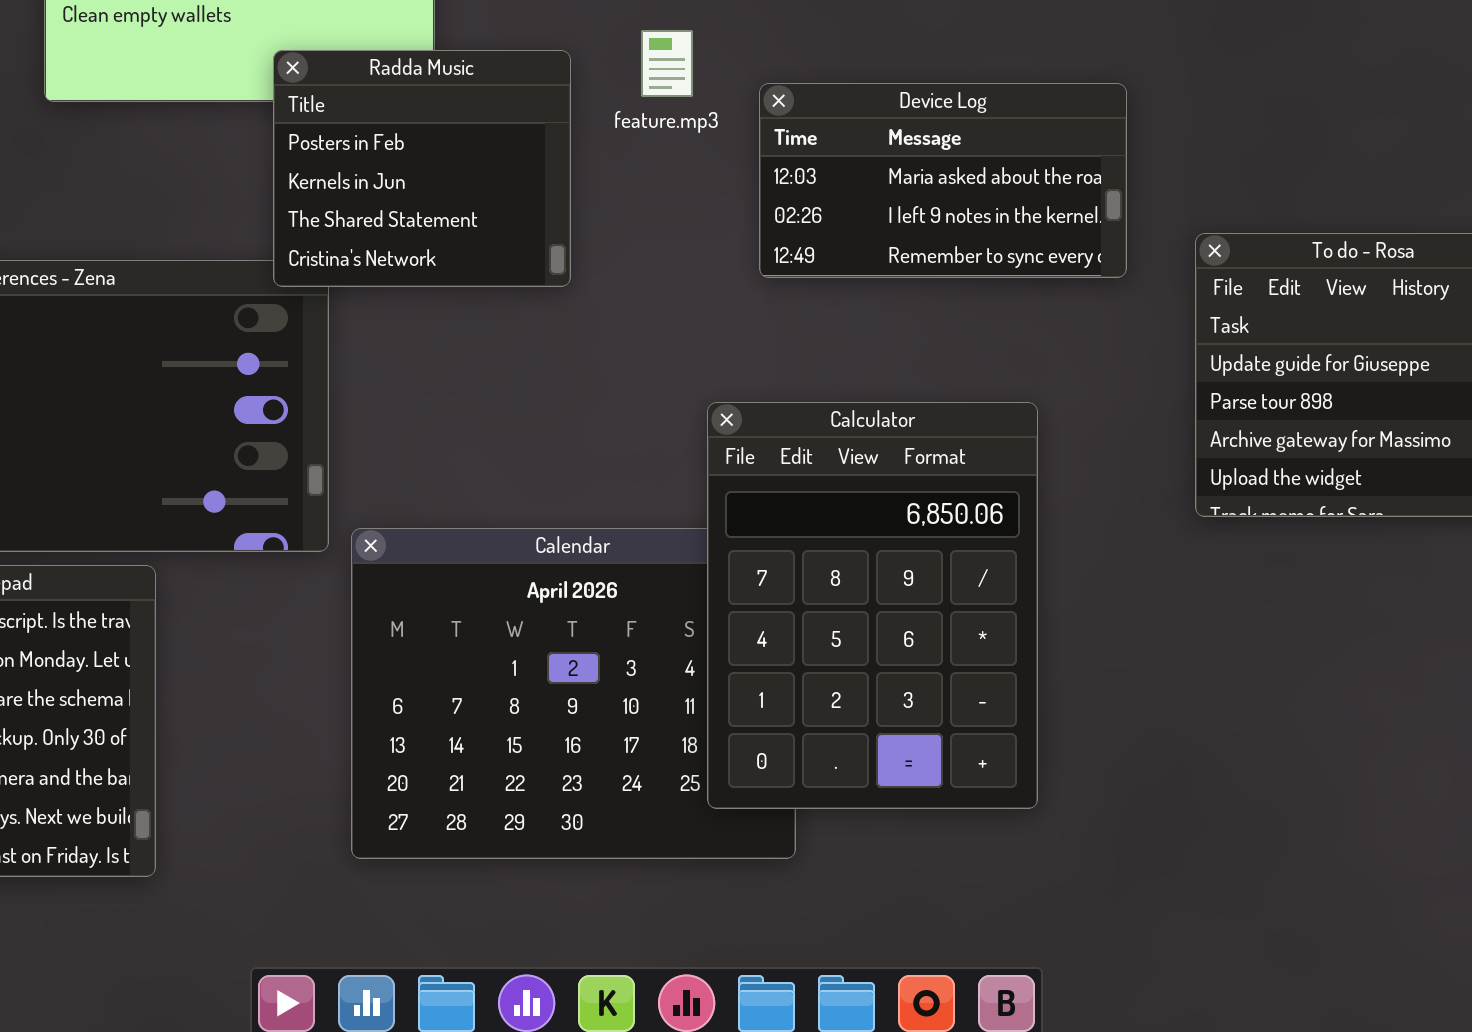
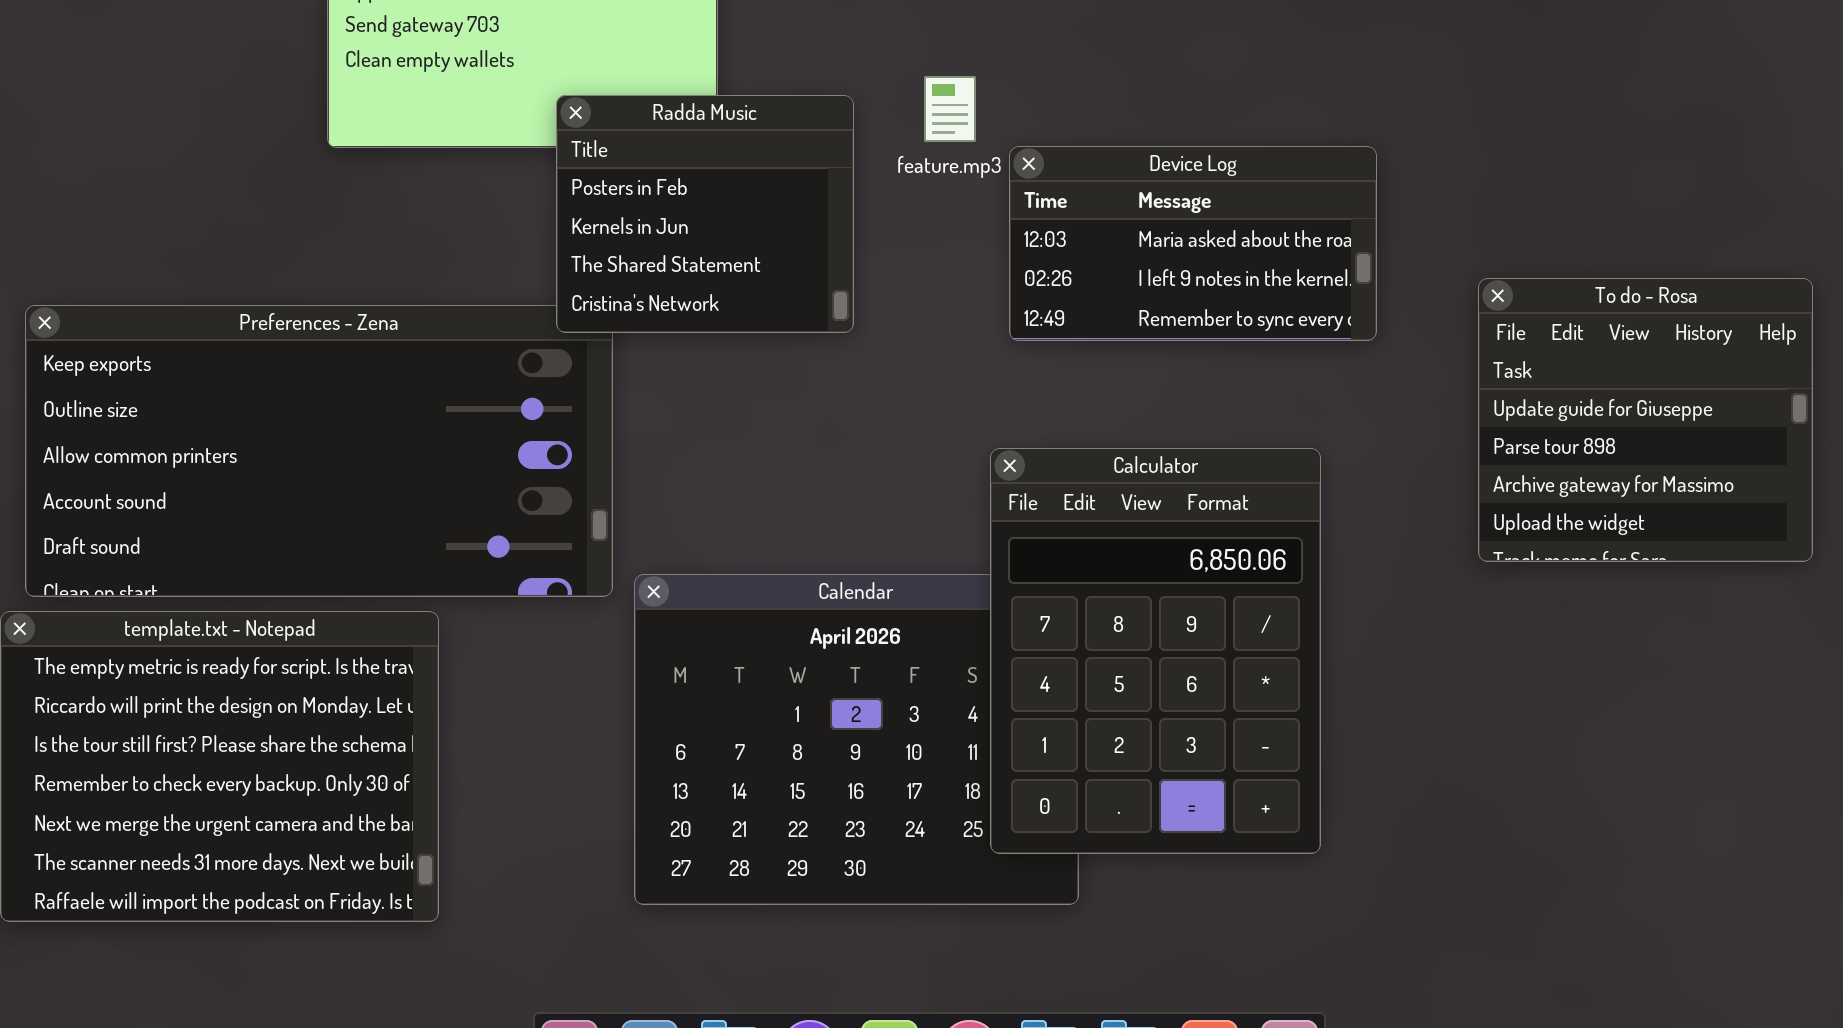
Device Log: [759,83,1127,278] -> [1009,146,1377,341], moved

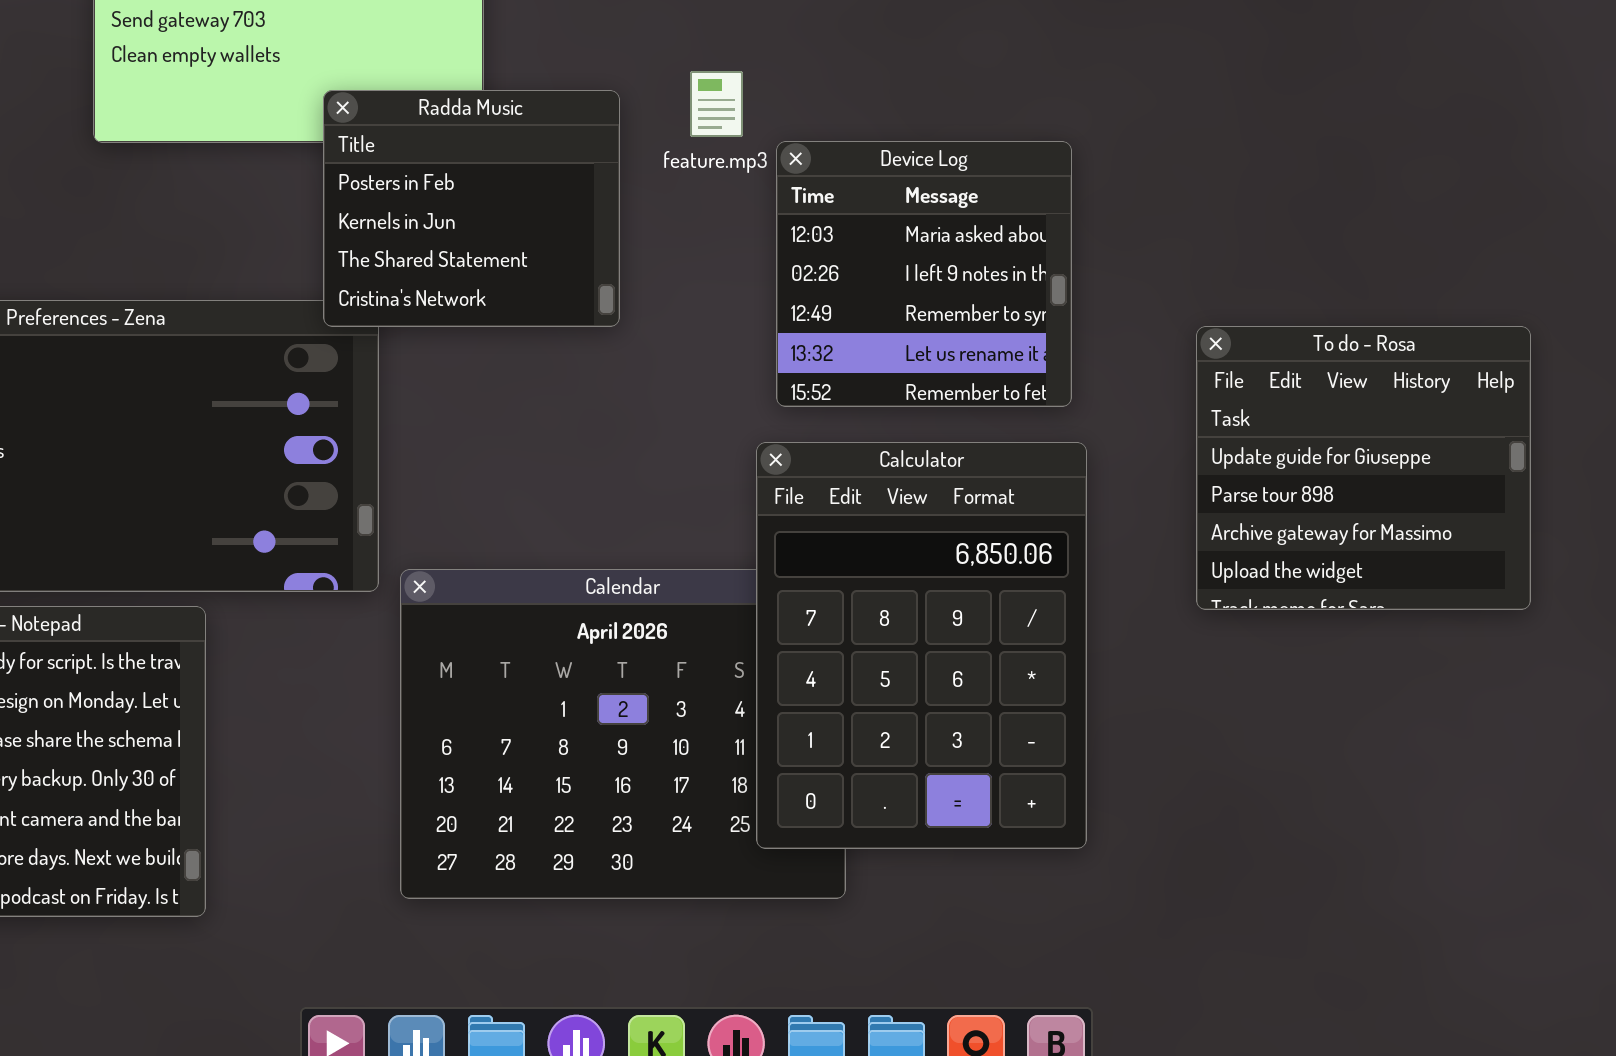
Device Log: [1009,146,1377,341] -> [776,141,1072,407], resized
To do - Rosa: [1478,278,1813,562] -> [1196,326,1531,610], moved

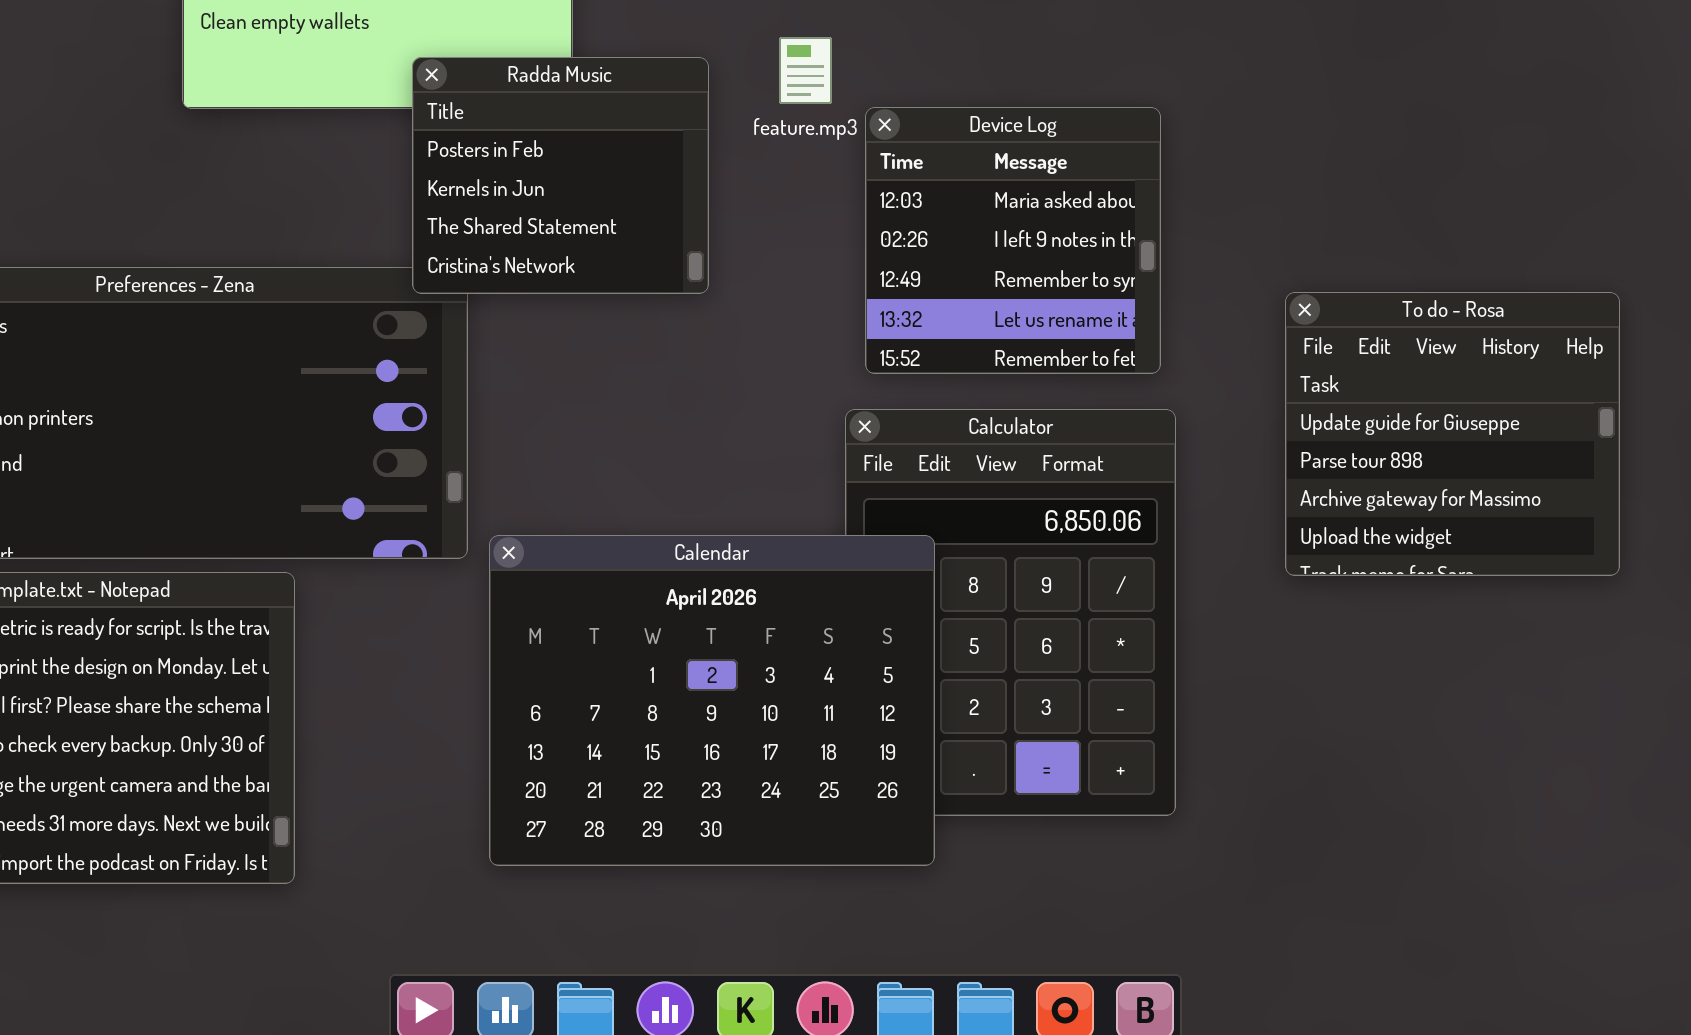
Calendar: [400,569,846,899] -> [489,535,935,866], raised

